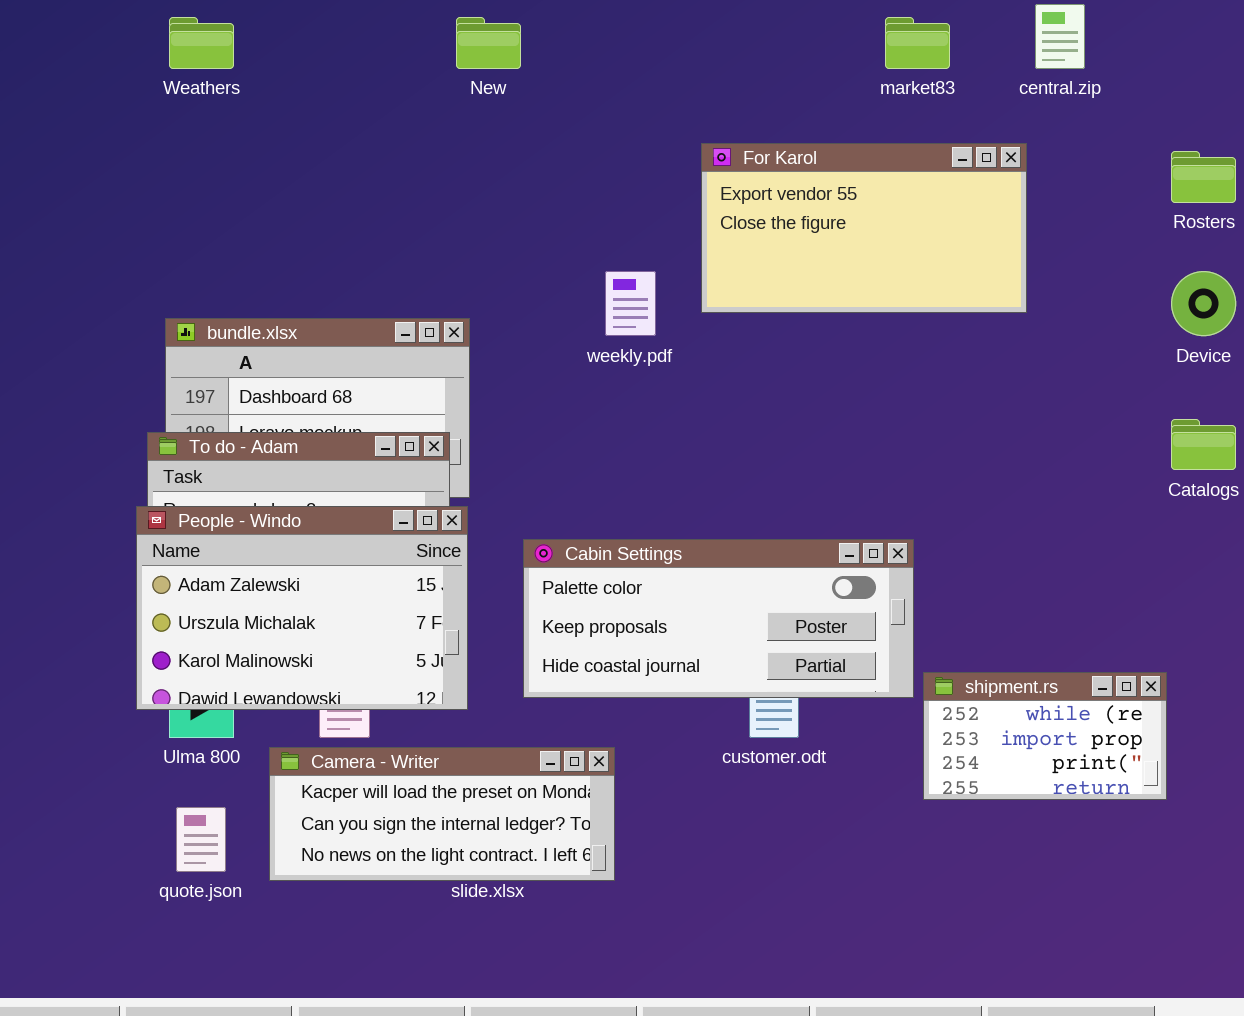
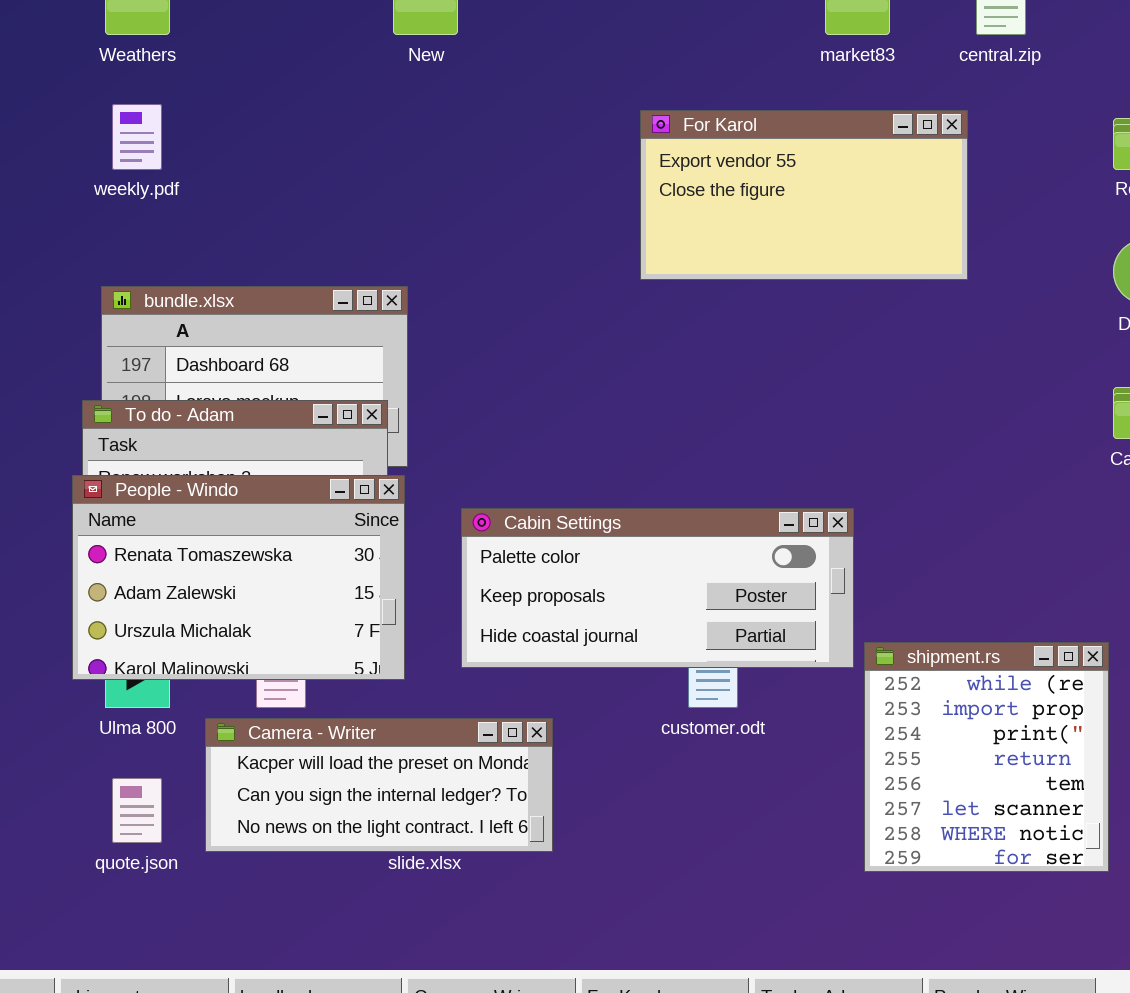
weekly.pdf: [605,271,656,336] -> [112,104,162,170], moved
People - Windo: [136,506,468,710] -> [72,475,405,680], scrolled up 1 row
shipment.rs: [923,672,1167,800] -> [864,642,1109,872], resized

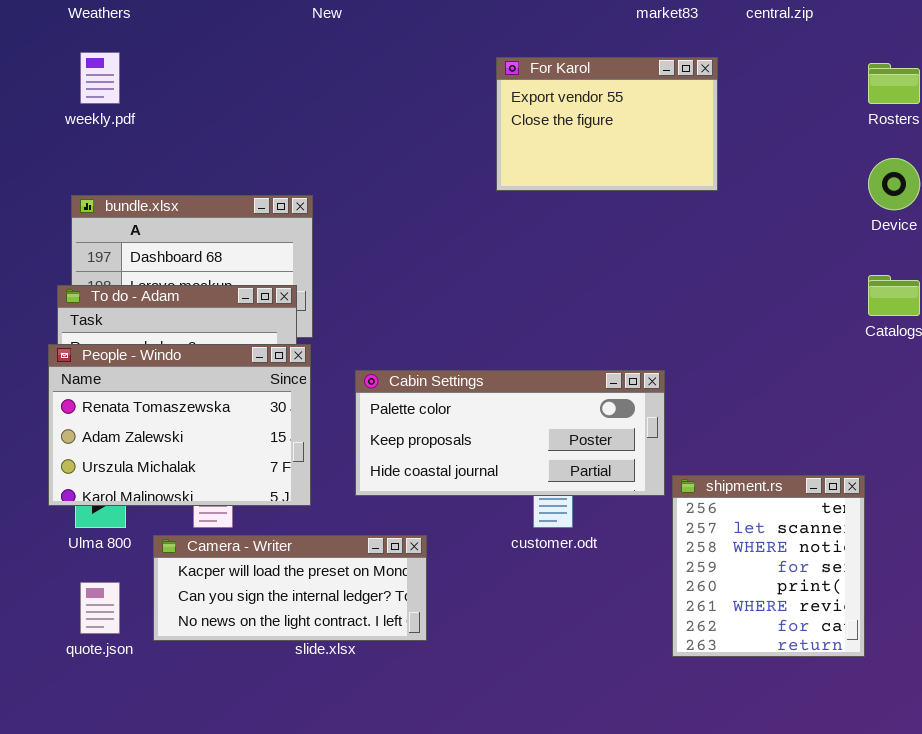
For Karol: [640,110,968,280] -> [496,57,718,191], resized
shipment.rs: [864,642,1109,872] -> [672,475,865,657], scrolled down 4 rows

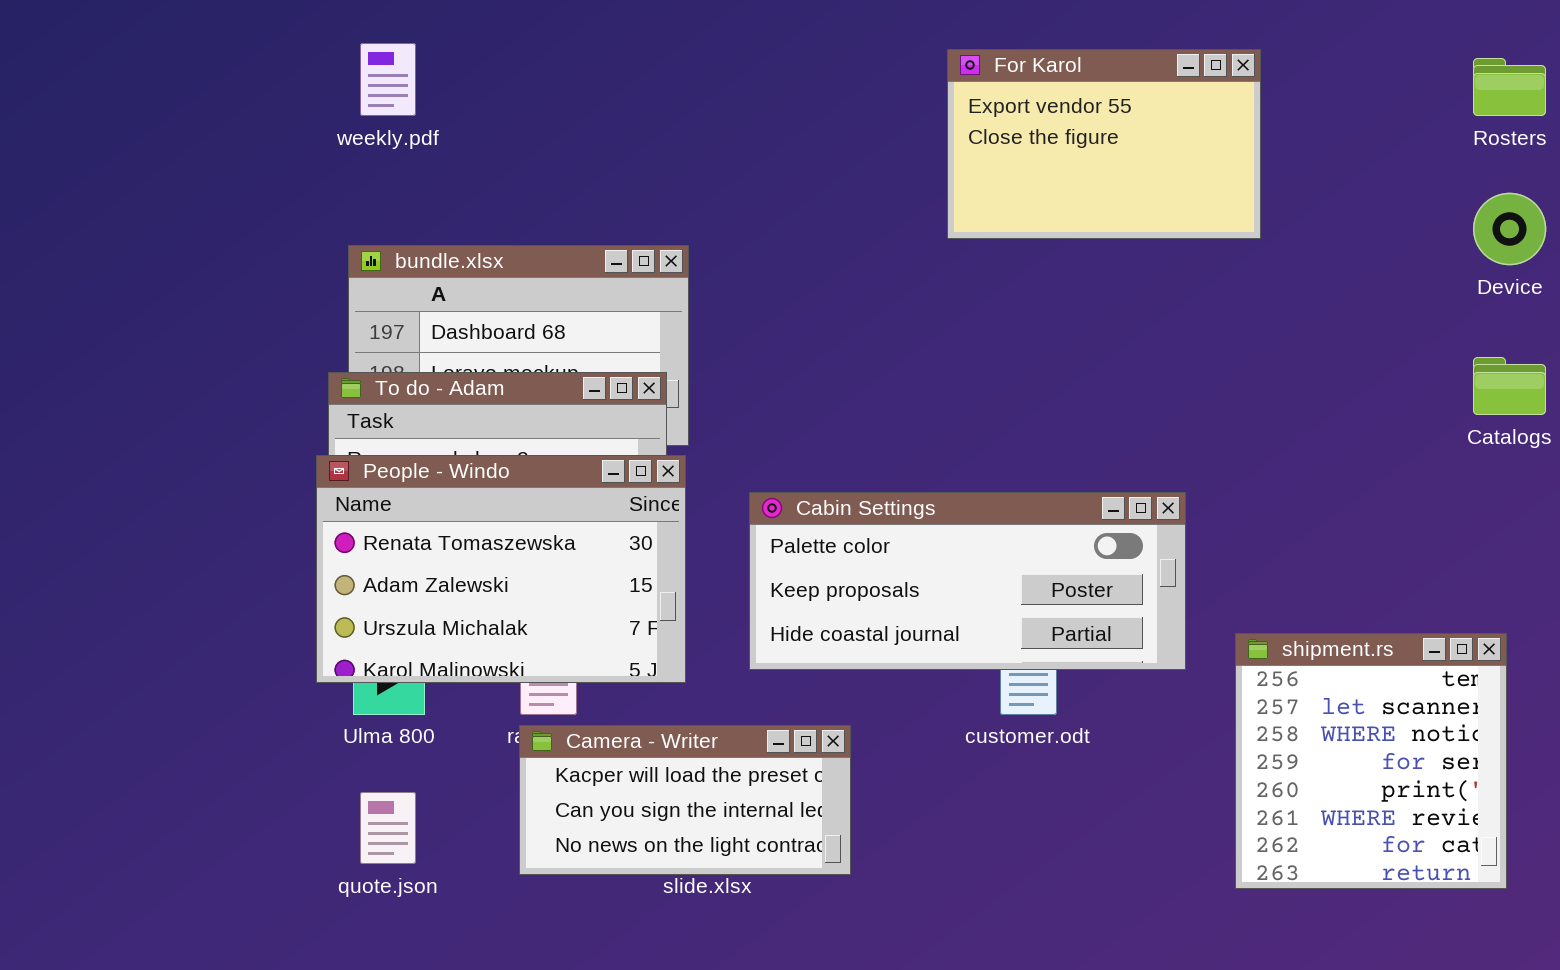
shipment.rs: [672,475,865,657] -> [1235,633,1507,889], moved
Camera - Writer: [153,535,427,641] -> [519,725,851,875], resized

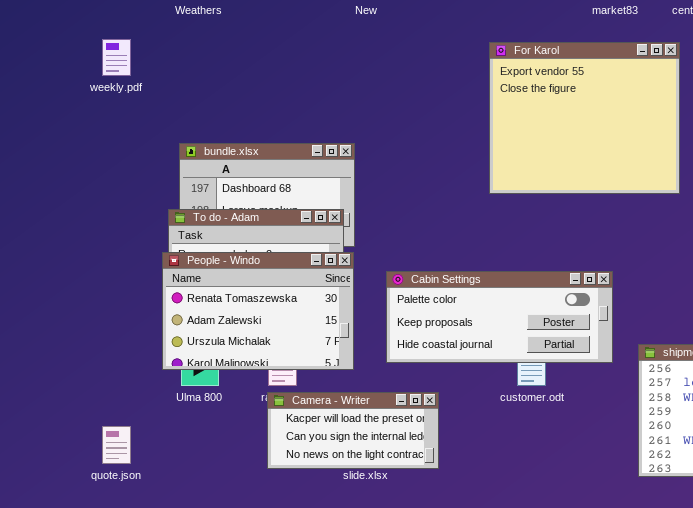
weekly.pdf: [360,43,416,116] -> [102,39,131,76], moved
For Karol: [947,49,1261,239] -> [489,42,680,194], resized
quote.json: [360,792,416,864] -> [102,426,131,464], moved

